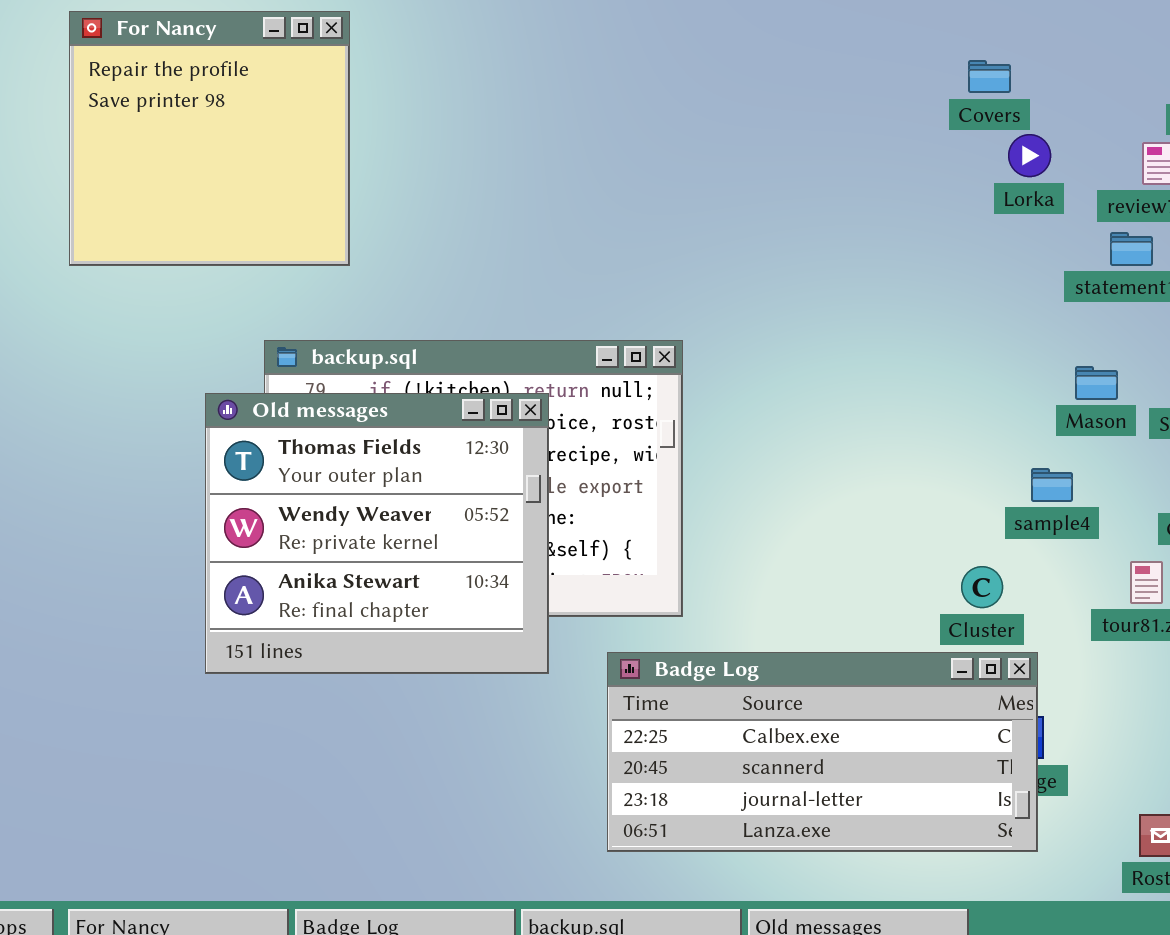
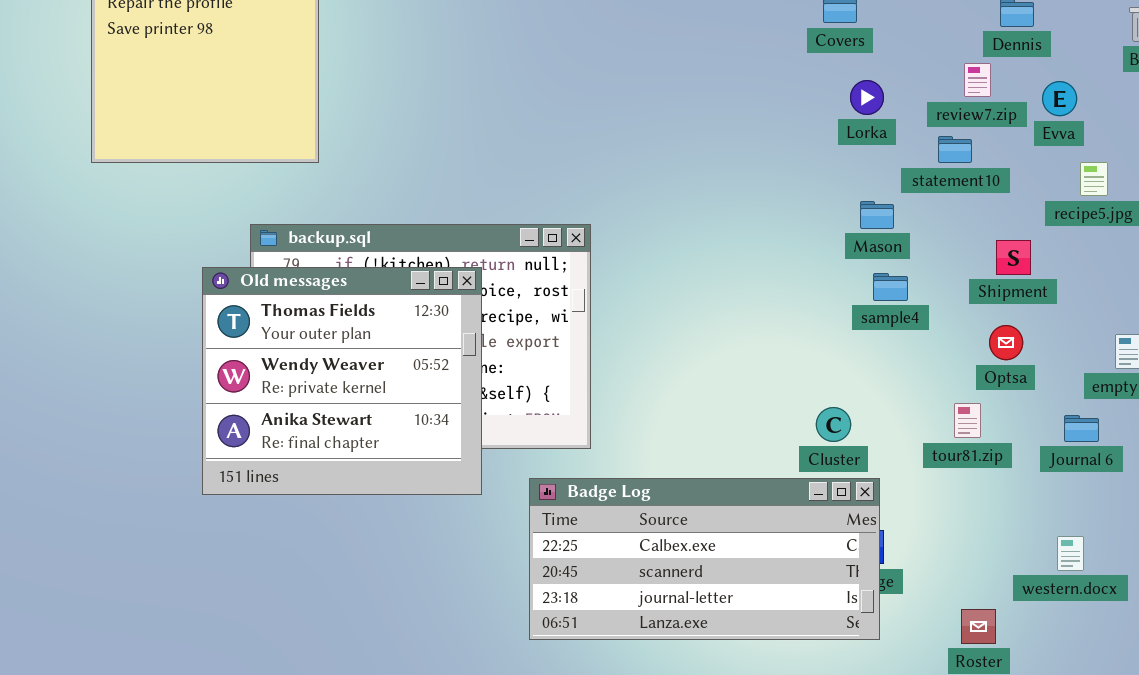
Lorka: [1008,134,1051,177] -> [850,80,884,115], moved
Mason: [1075,366,1118,400] -> [860,201,894,229], moved
sample4: [1031,468,1073,502] -> [873,273,908,301], moved

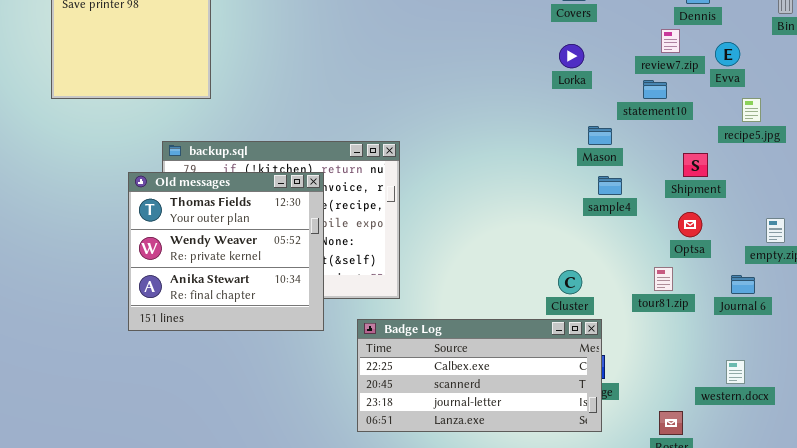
Lorka: [850,80,884,115] -> [559,44,584,68], moved

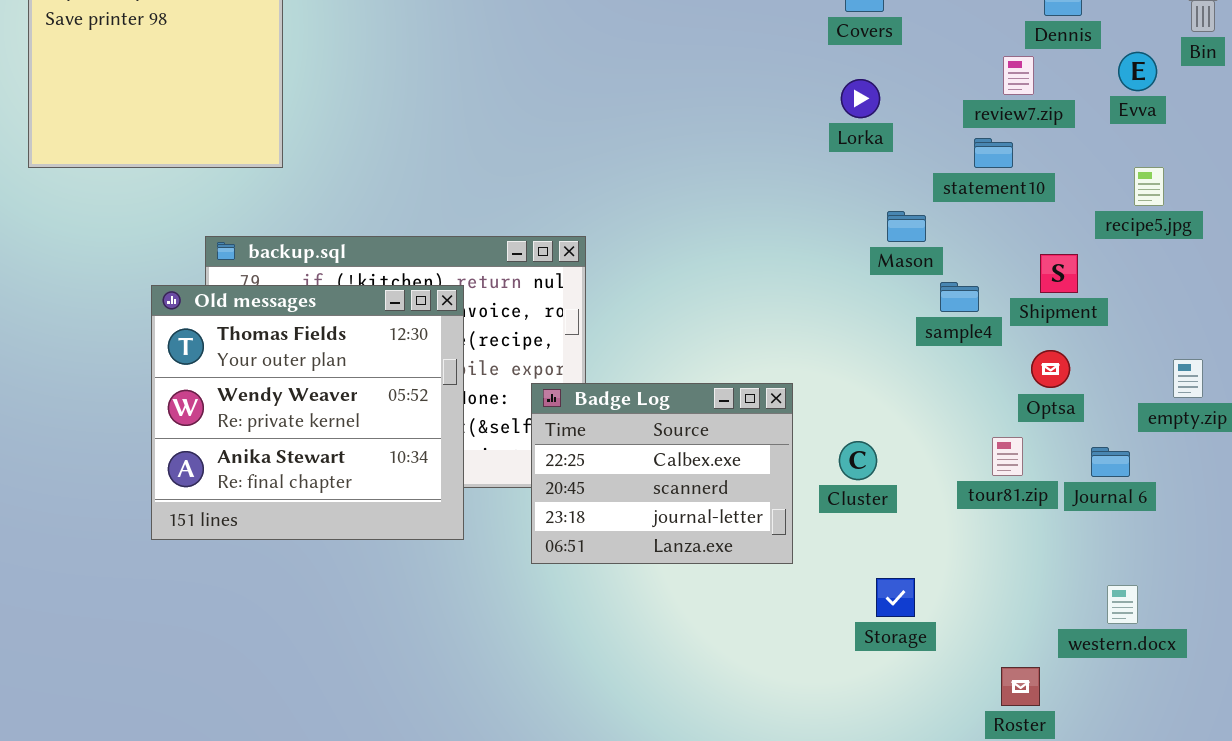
Evva: [715,42,740,66] -> [1118,52,1157,91], moved
sample4: [598,176,622,195] -> [940,282,979,312], moved
Journal 6: [731,275,755,294] -> [1091,447,1130,477], moved
Badge Log: [357,319,602,432] -> [531,383,793,564], moved, resized

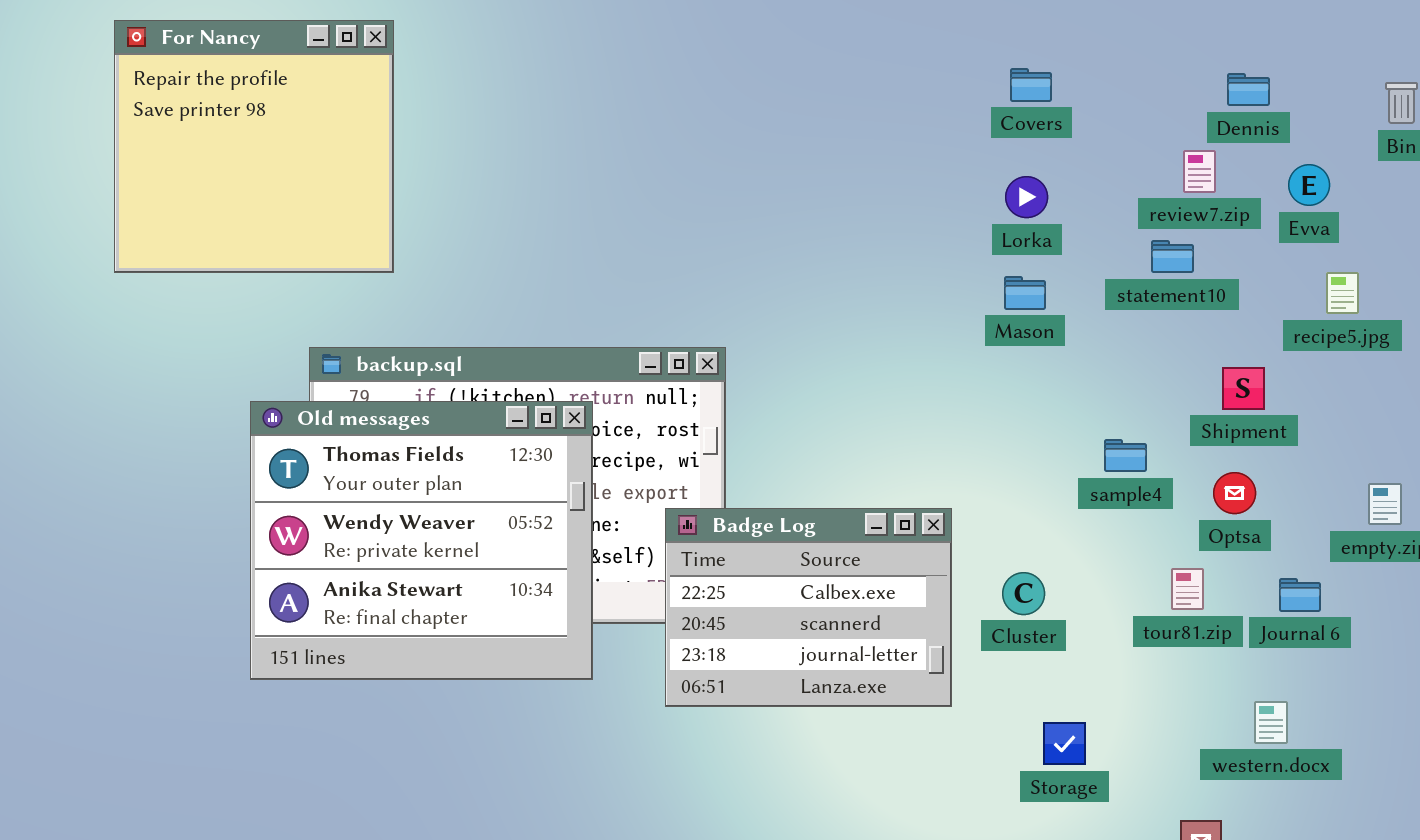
Evva: [1118,52,1157,91] -> [1288,164,1330,206], moved
Mason: [887,211,926,242] -> [1004,276,1046,310], moved
sample4: [940,282,979,312] -> [1104,439,1147,472], moved
western.docx: [1107,585,1138,624] -> [1254,701,1288,744], moved

